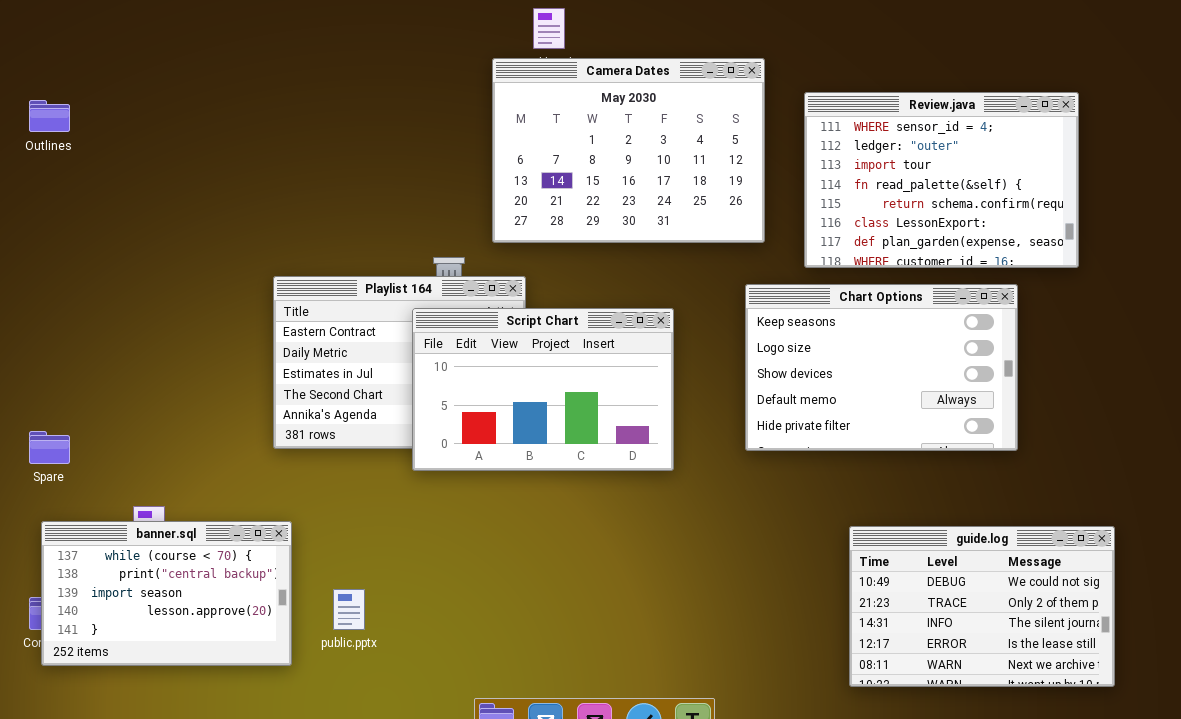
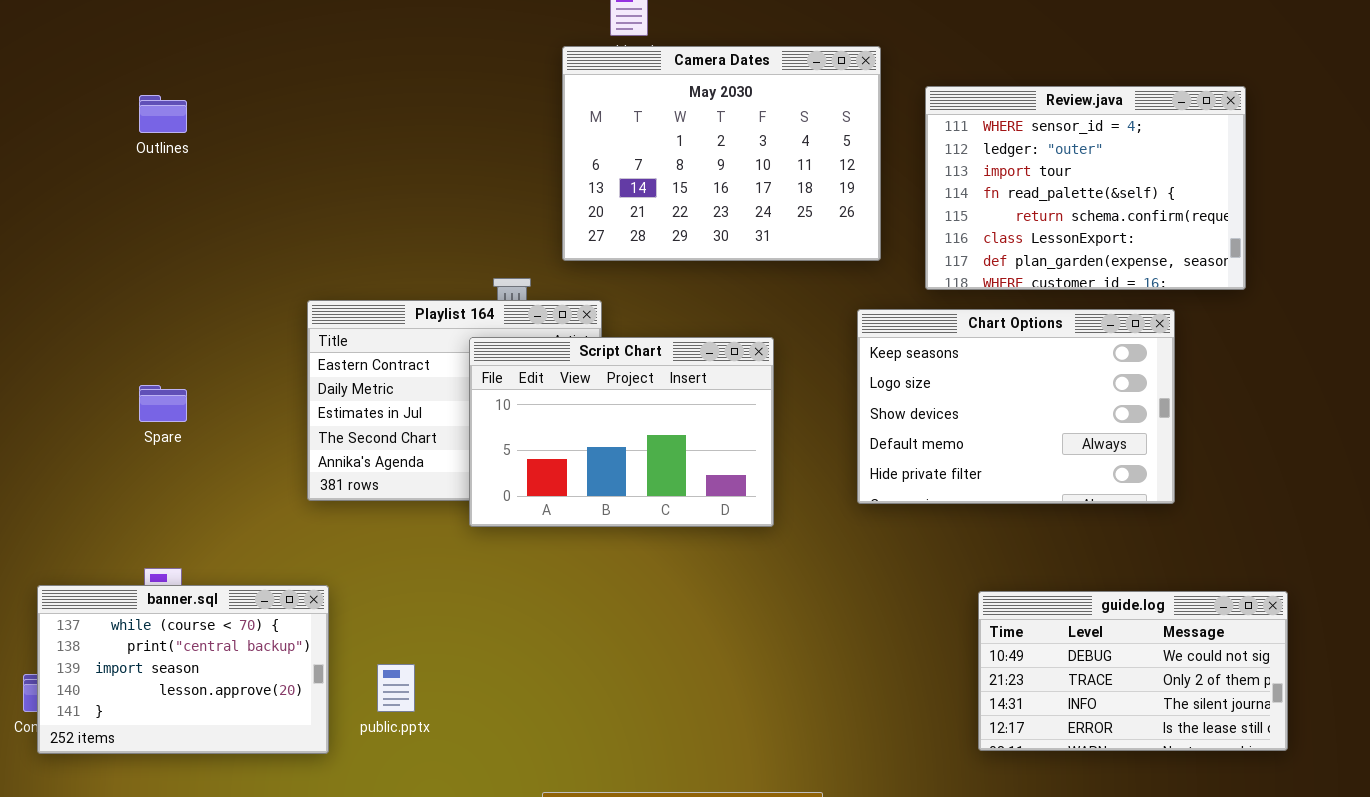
Outlines: [29,100,70,132] -> [139,95,187,133], moved
Spare: [29,431,70,464] -> [139,385,187,422], moved
guide.log: [849,526,1115,687] -> [978,591,1288,751], resized

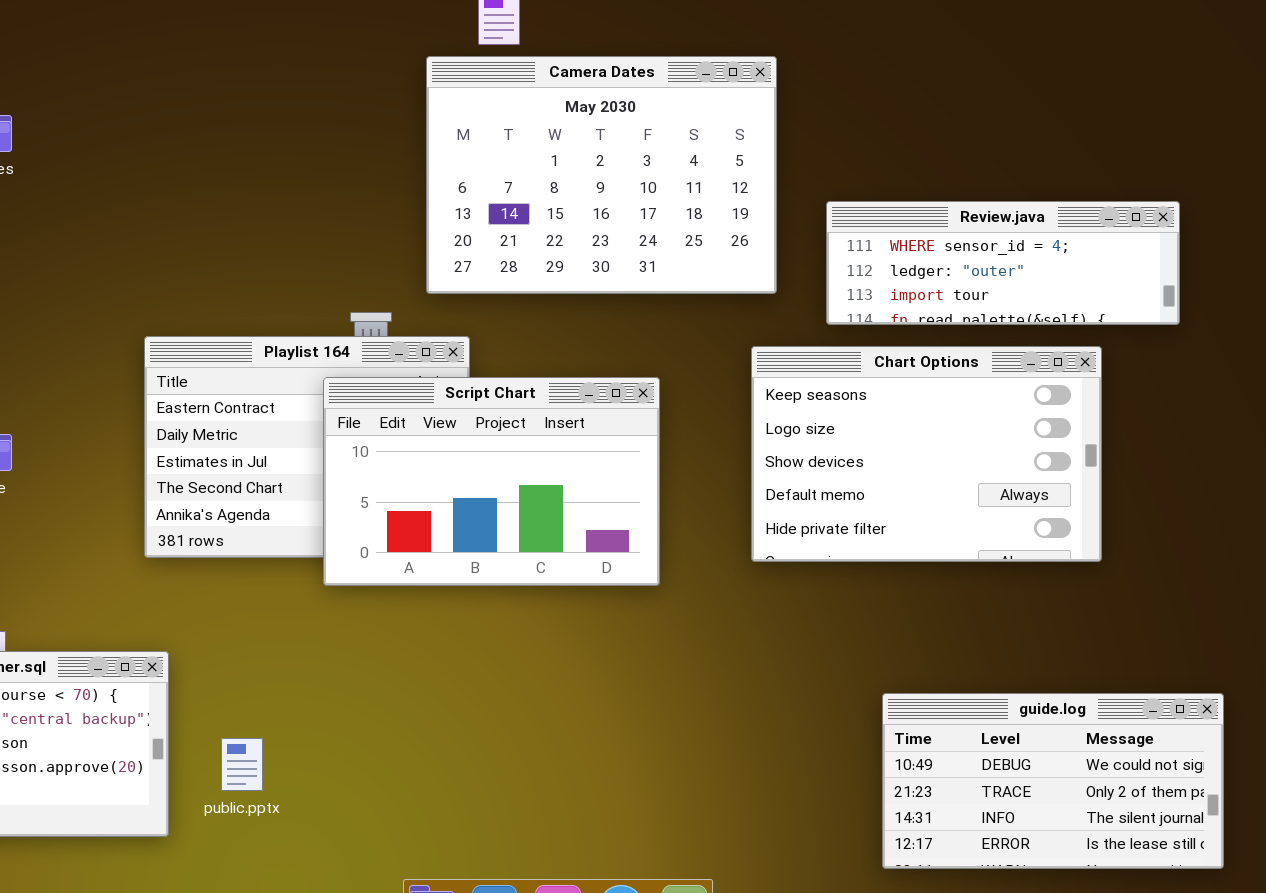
Review.java: [925,86,1246,290] -> [826,201,1180,325], resized
guide.log: [978,591,1288,751] -> [882,693,1224,869], moved

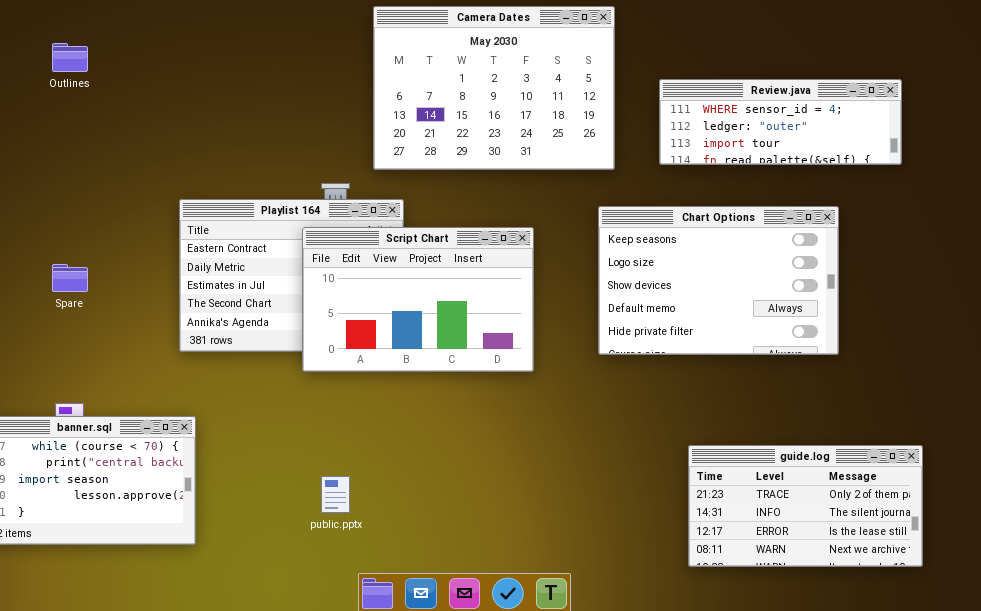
Review.java: [826,201,1180,325] -> [659,79,902,165], moved
guide.log: [882,693,1224,869] -> [688,445,923,567], scrolled down 1 row
public.pptx: [221,738,263,791] -> [321,476,350,513], moved

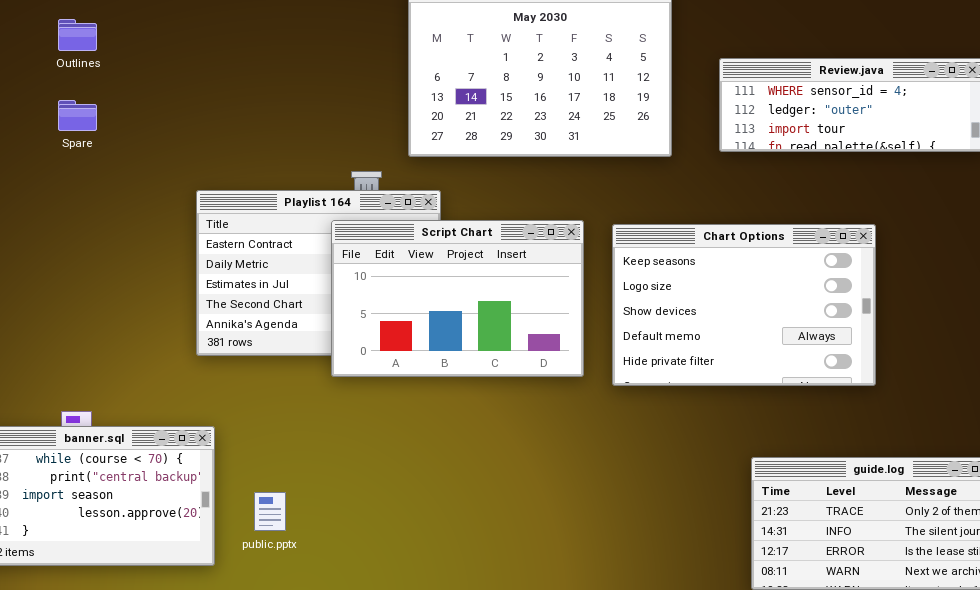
Chart Options: [598,206,839,355] -> [612,224,876,386], moved
Spare: [52,264,88,292] -> [58,100,97,131], moved
public.pptx: [321,476,350,513] -> [254,492,286,531], moved

